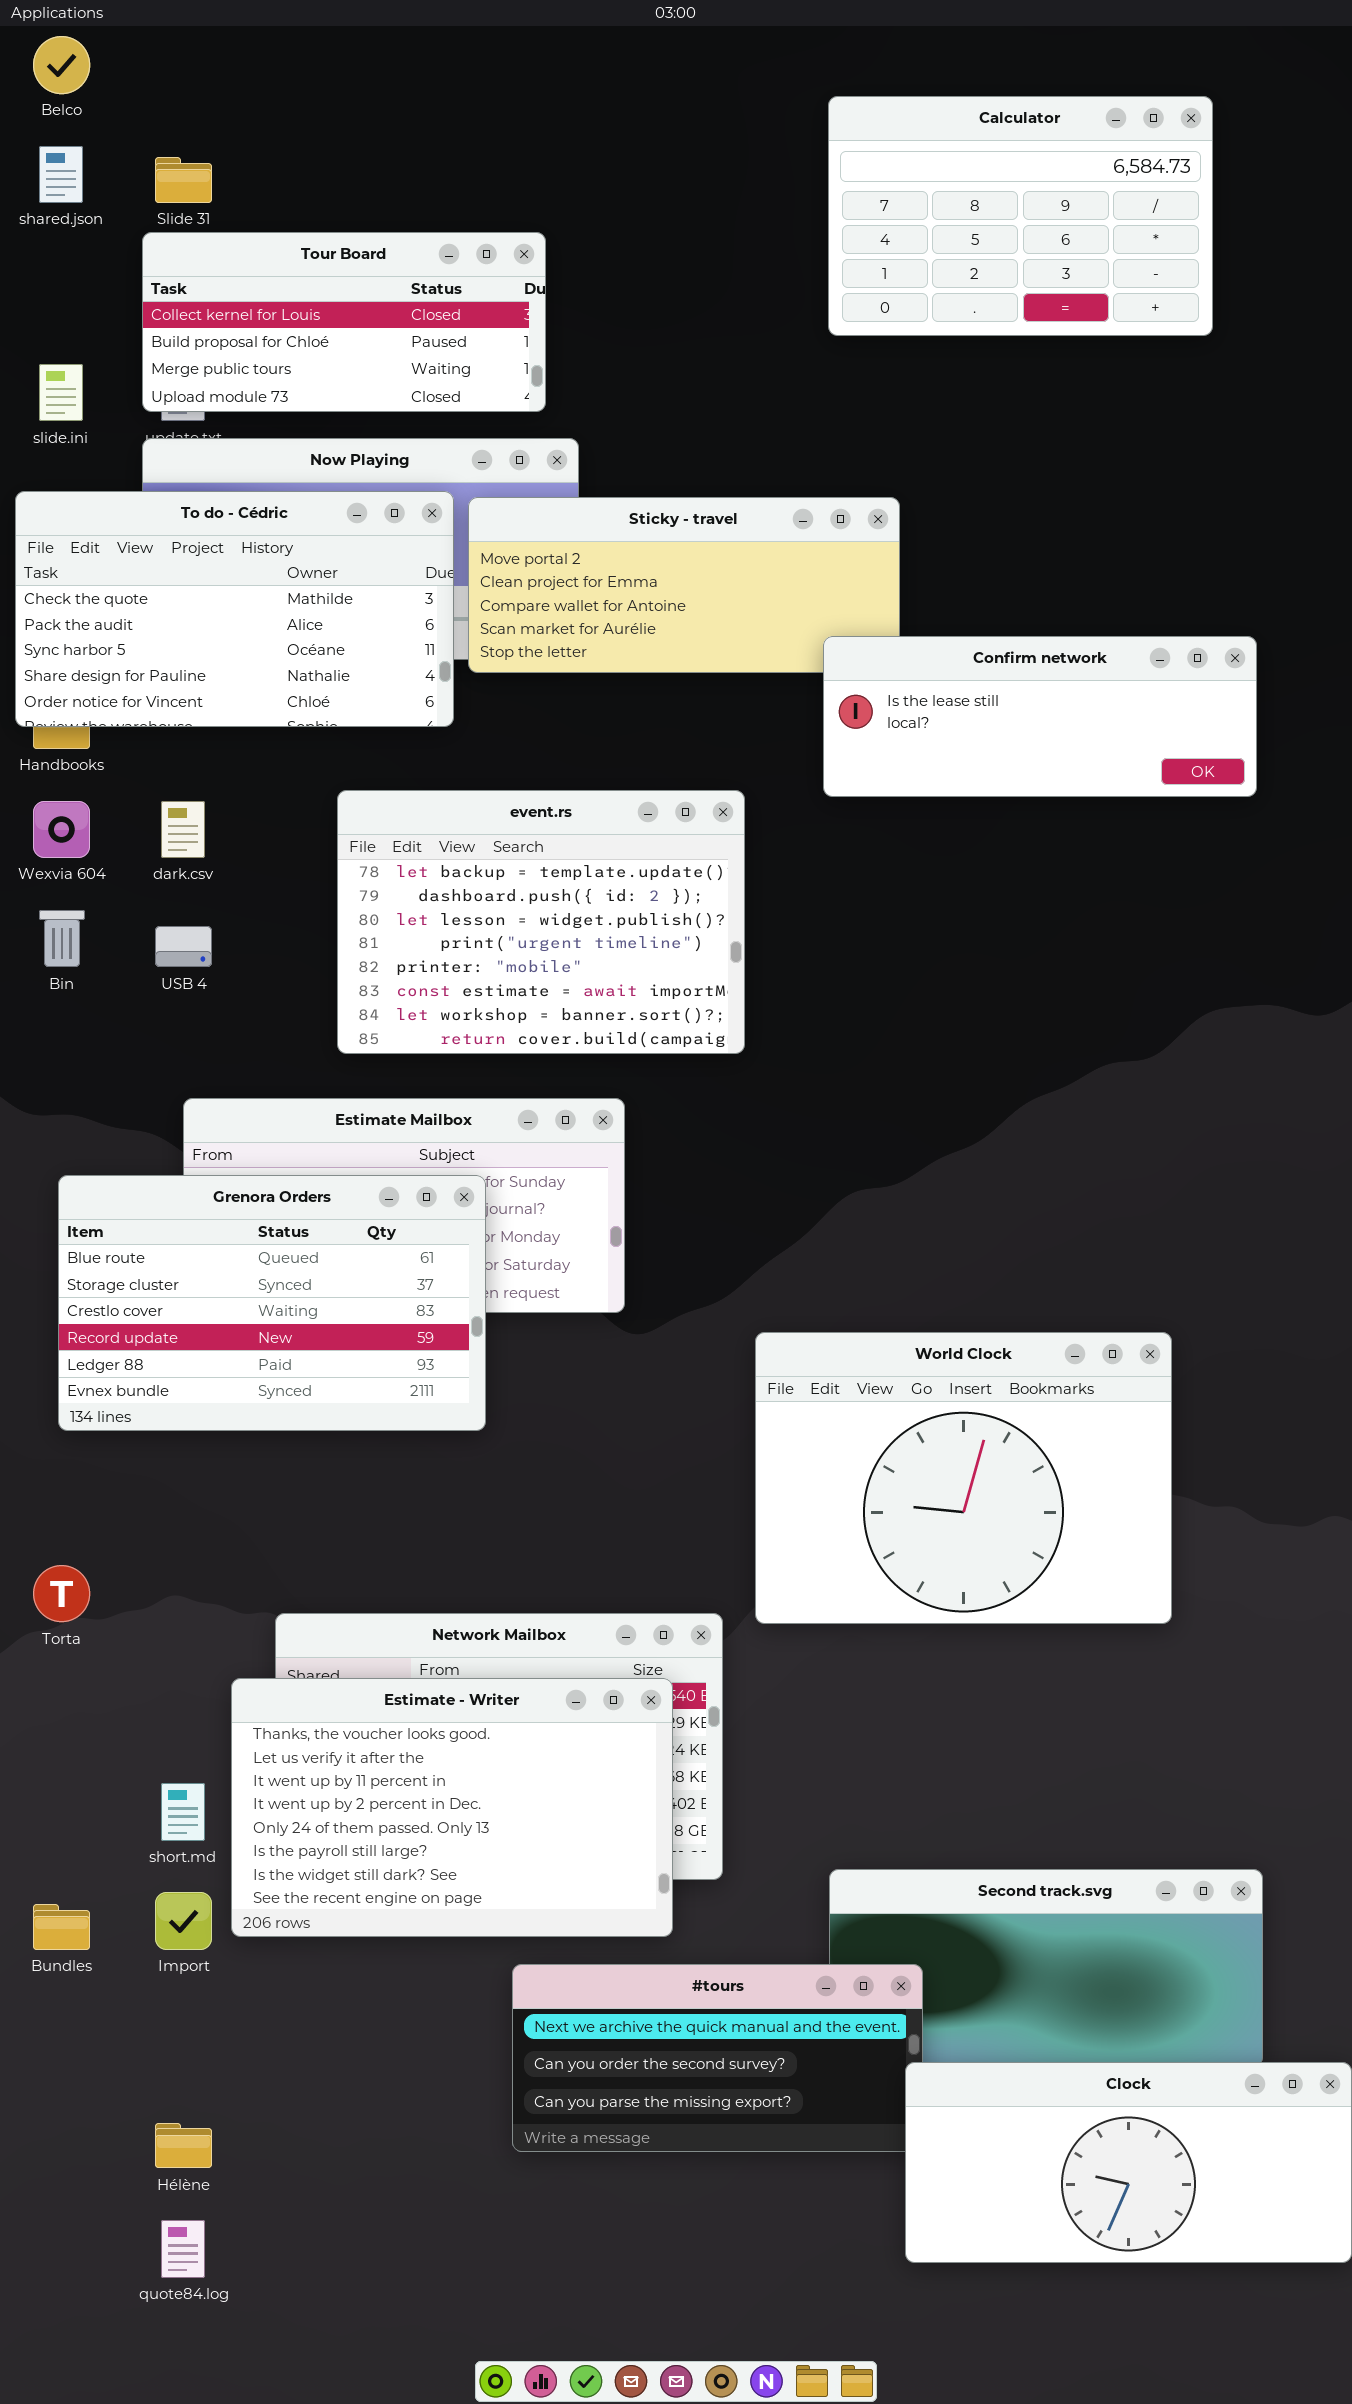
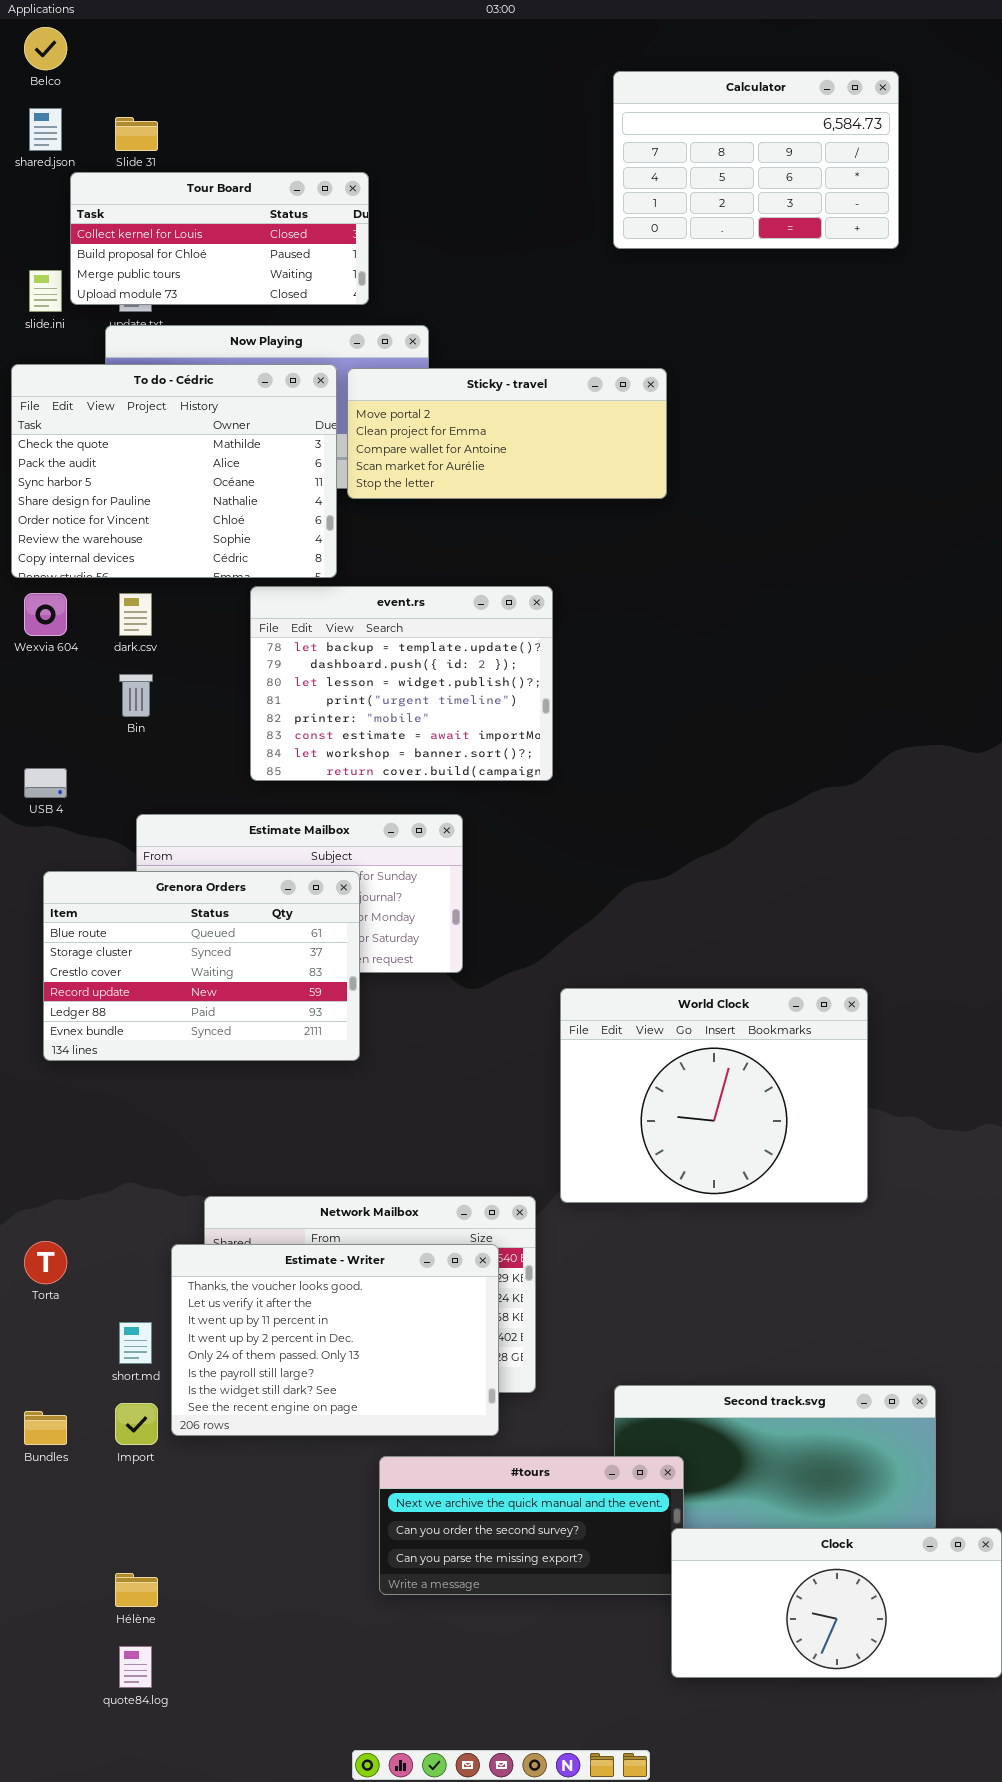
Tour Board: [142,232,546,412] -> [70,172,369,305], moved
To do - Cédric: [15,491,454,727] -> [11,364,337,578], resized
Confirm network: [823,636,1257,797] -> none, closed
Bin: [39,910,85,967] -> [119,674,153,717], moved
USB 4: [155,926,212,967] -> [24,768,67,798], moved
Torta: [33,1565,90,1622] -> [24,1241,67,1284], moved

